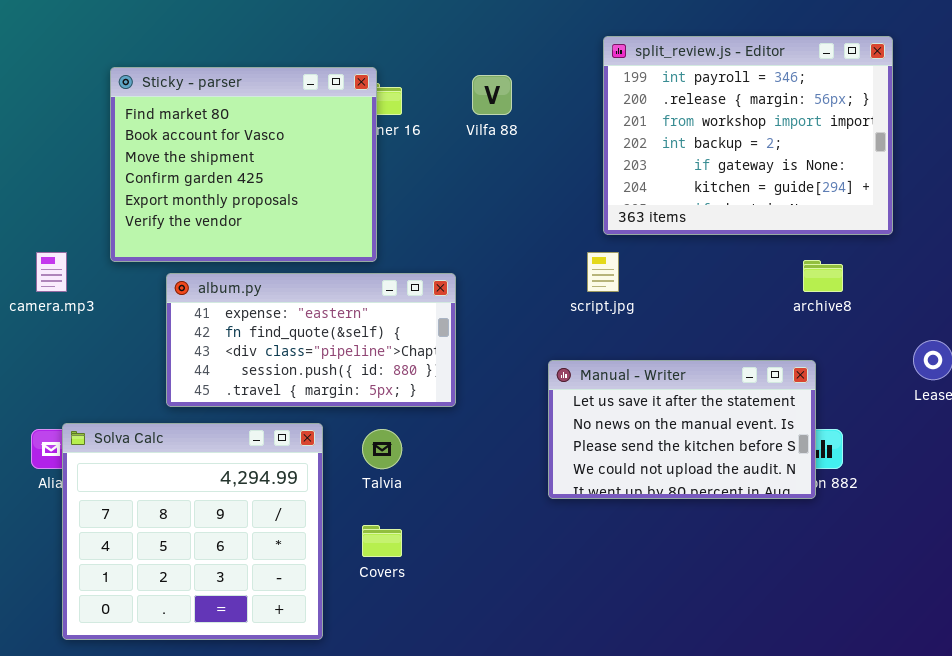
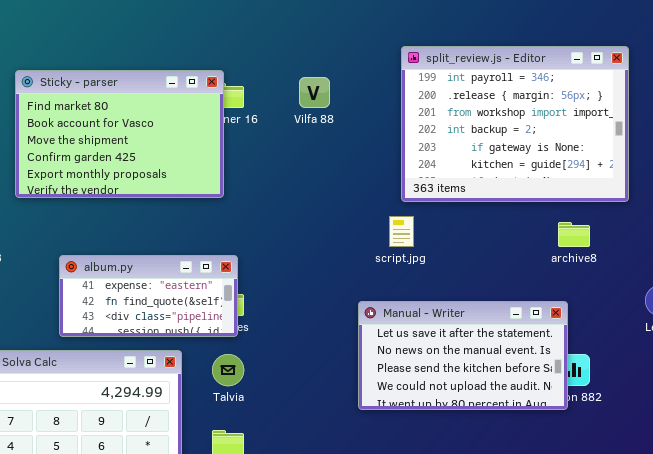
Sticky - parser: [110,67,377,262] -> [15,70,224,198], resized
album.py: [166,273,456,407] -> [59,255,238,337], resized

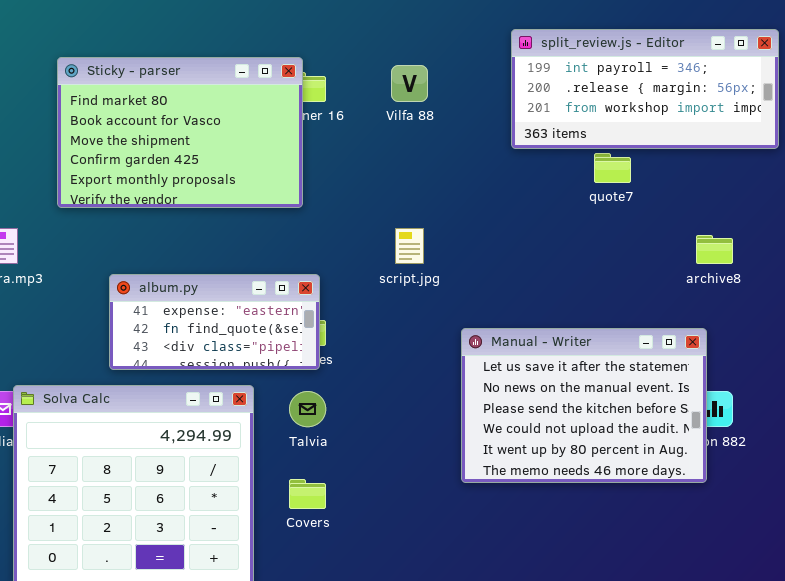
split_review.js - Editor: [401,46,629,202] -> [511,29,779,149], resized
script.jpg: [389,216,414,247] -> [395,228,424,264], moved
Manual - Writer: [358,301,568,410] -> [461,328,707,483], resized

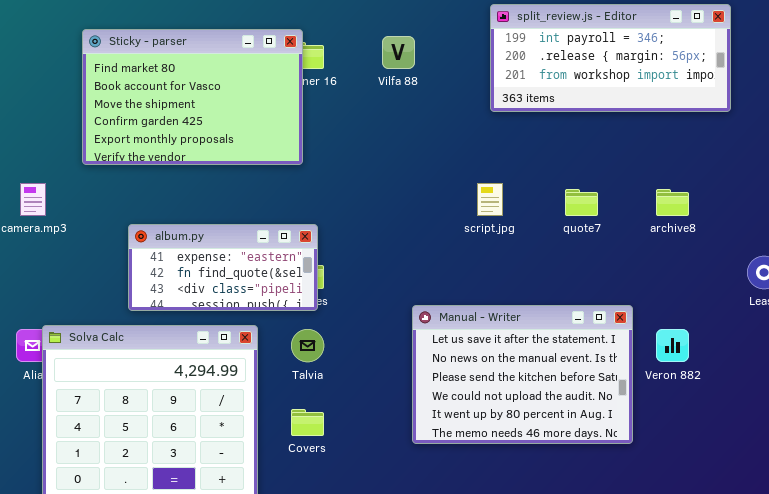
quote7: [594,153,631,183] -> [565,189,598,216], moved
script.jpg: [395,228,424,264] -> [477,183,503,216], moved
Manual - Writer: [461,328,707,483] -> [412,305,633,444], moved

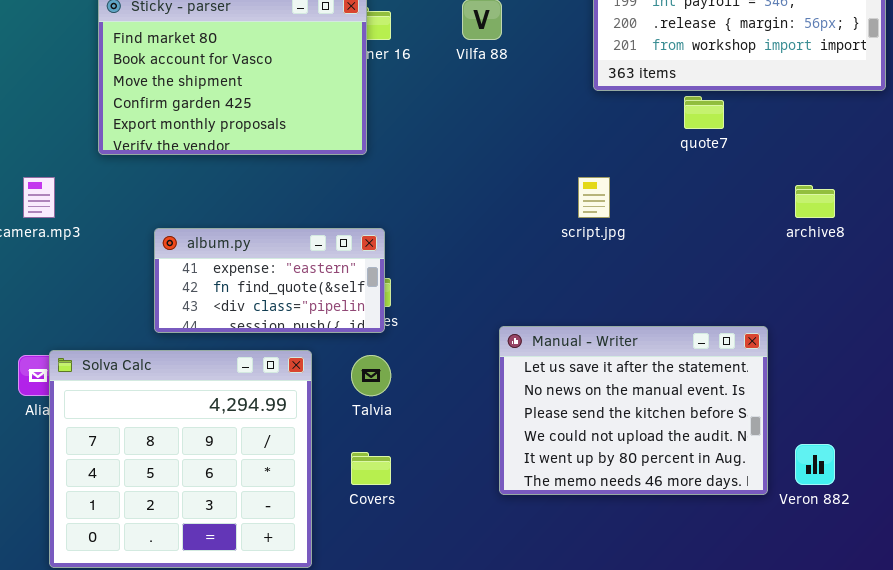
quote7: [565,189,598,216] -> [684,96,724,129], moved
Veron 882: [656,329,689,362] -> [795,444,835,485], moved

